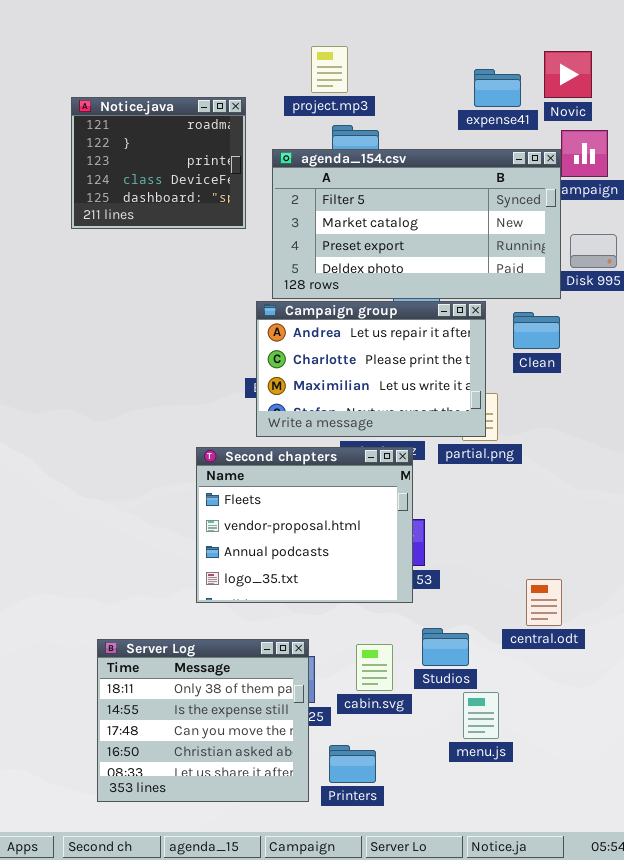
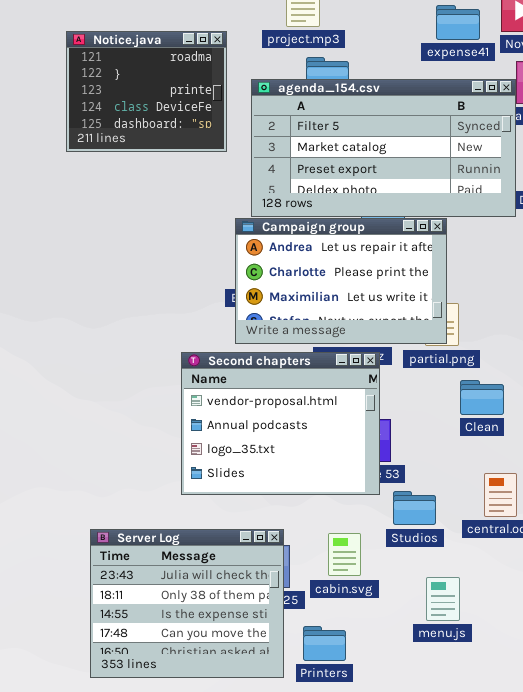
Clean: [513,312,560,349] -> [460,380,504,415], moved
Second chapters: [196,447,413,603] -> [181,352,380,495], scrolled down 1 row
Studios: [422,628,469,666] -> [393,491,436,525], moved
Server Log: [97,639,309,802] -> [90,529,284,678], scrolled up 1 row

